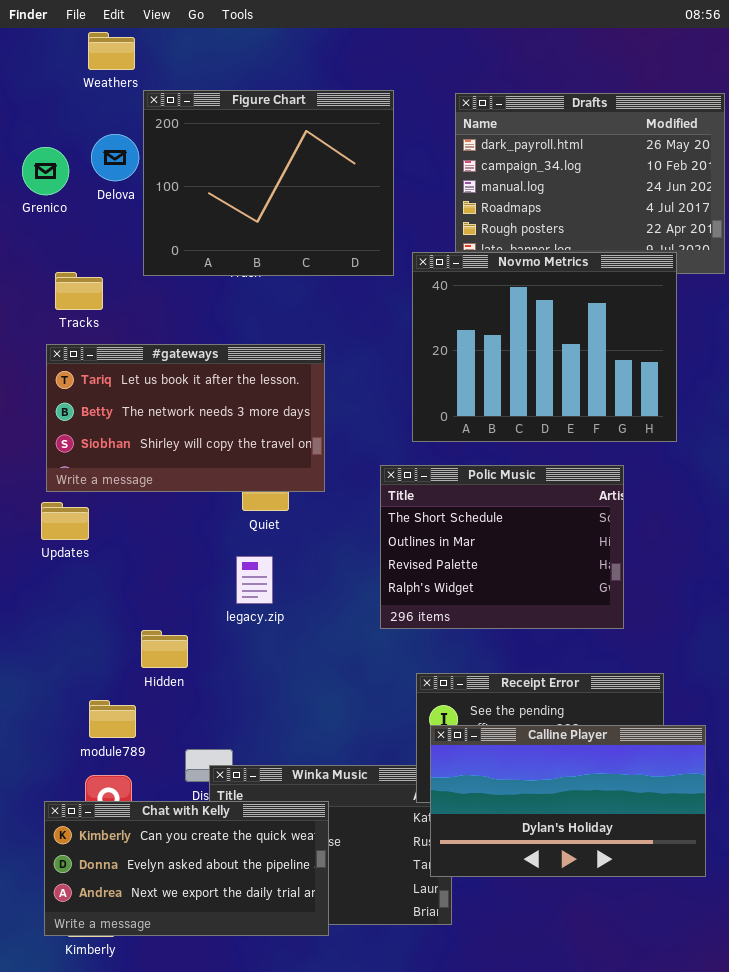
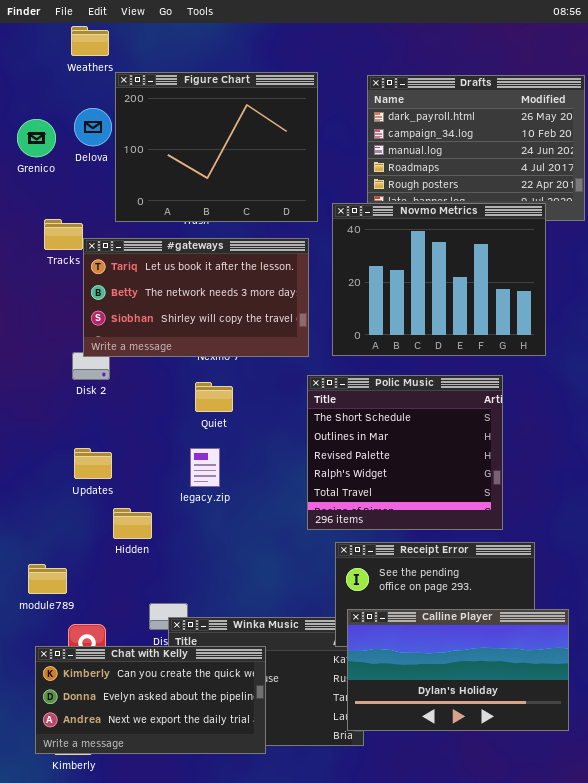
#gateways: [46,344,325,492] -> [83,238,309,357], moved
Polic Music: [380,465,624,629] -> [307,375,503,530], resized
Updates: [41,502,89,540] -> [74,448,112,479], moved
module789: [89,700,136,738] -> [28,564,67,594], moved
Calline Player: [430,725,706,877] -> [347,609,569,731], moved

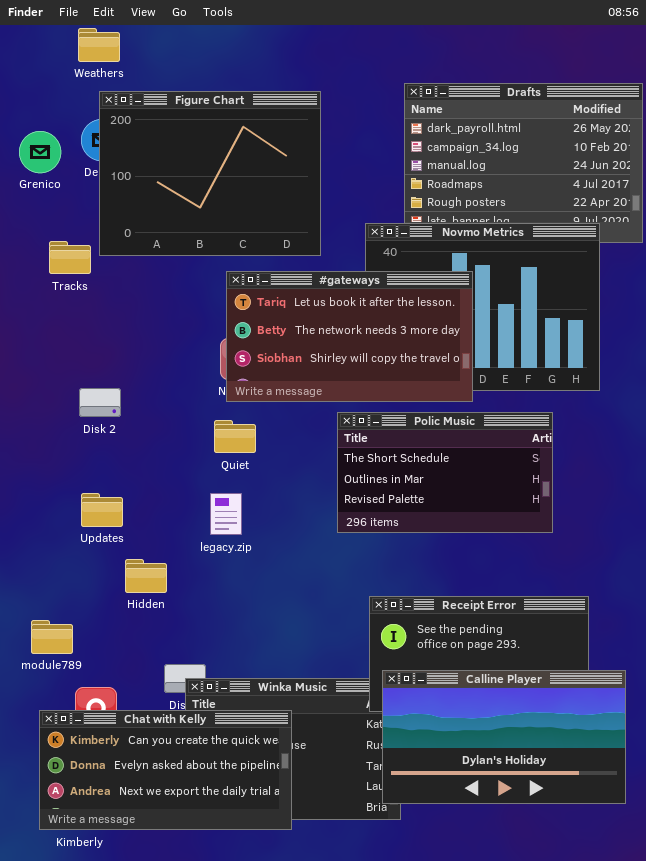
Figure Chart: [115,72,318,222] -> [99,91,321,256], moved
#gateways: [83,238,309,357] -> [226,271,473,402], moved
Polic Music: [307,375,503,530] -> [337,412,553,533], resized

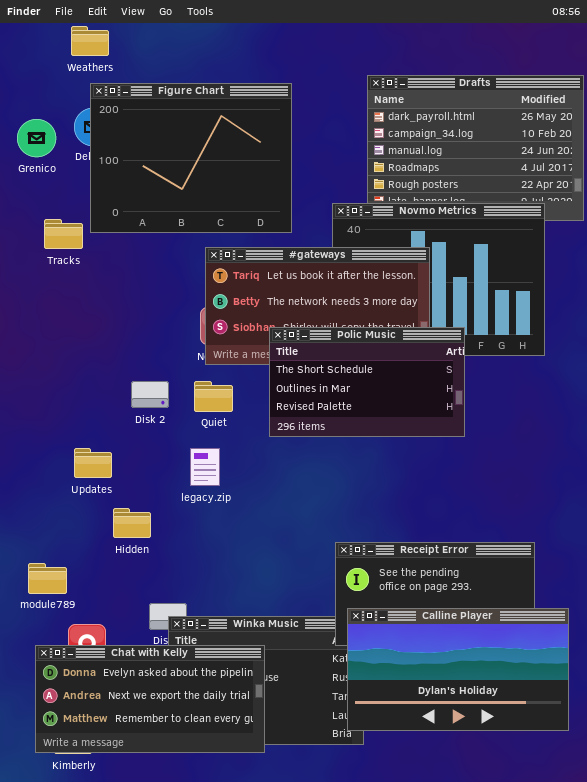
Disk 2: [79,388,121,417] -> [131,381,169,408], moved
Polic Music: [337,412,553,533] -> [269,327,465,437], moved
Chat with Kelly: [39,710,292,830] -> [35,645,265,753], scrolled down 1 row

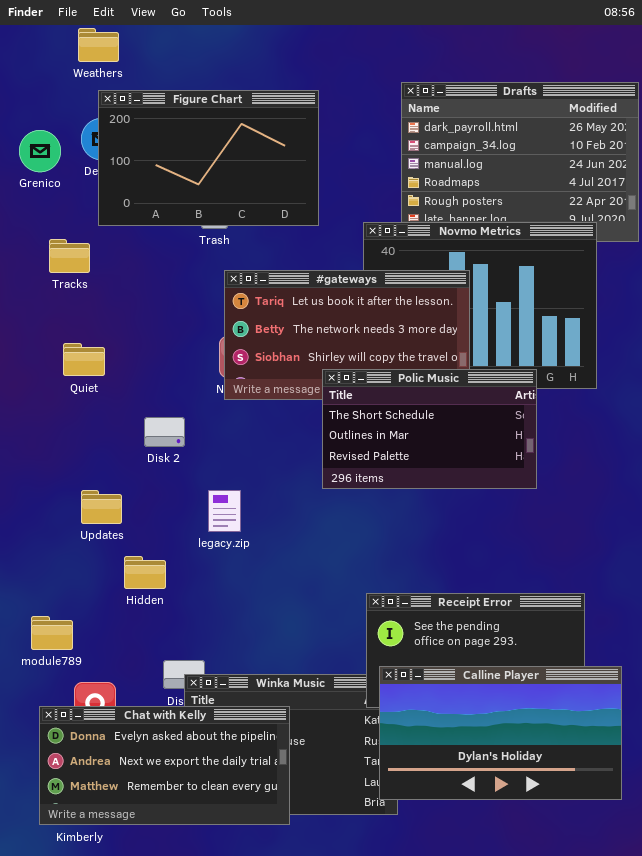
Figure Chart: [90,83,292,233] -> [98,90,319,226], resized
Polic Music: [269,327,465,437] -> [322,369,537,489], moved
Quiet: [194,381,233,412] -> [63,343,105,376], moved

